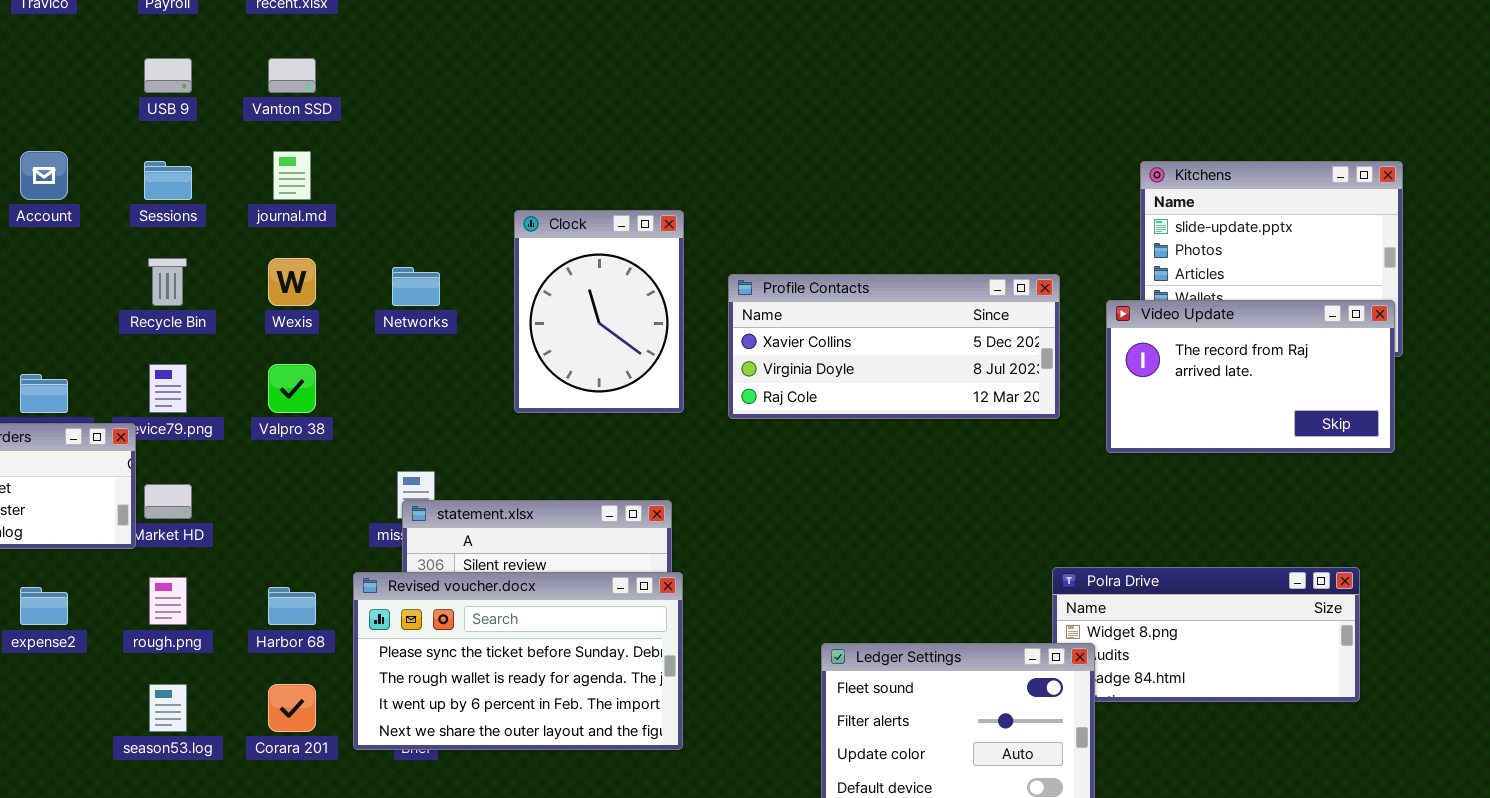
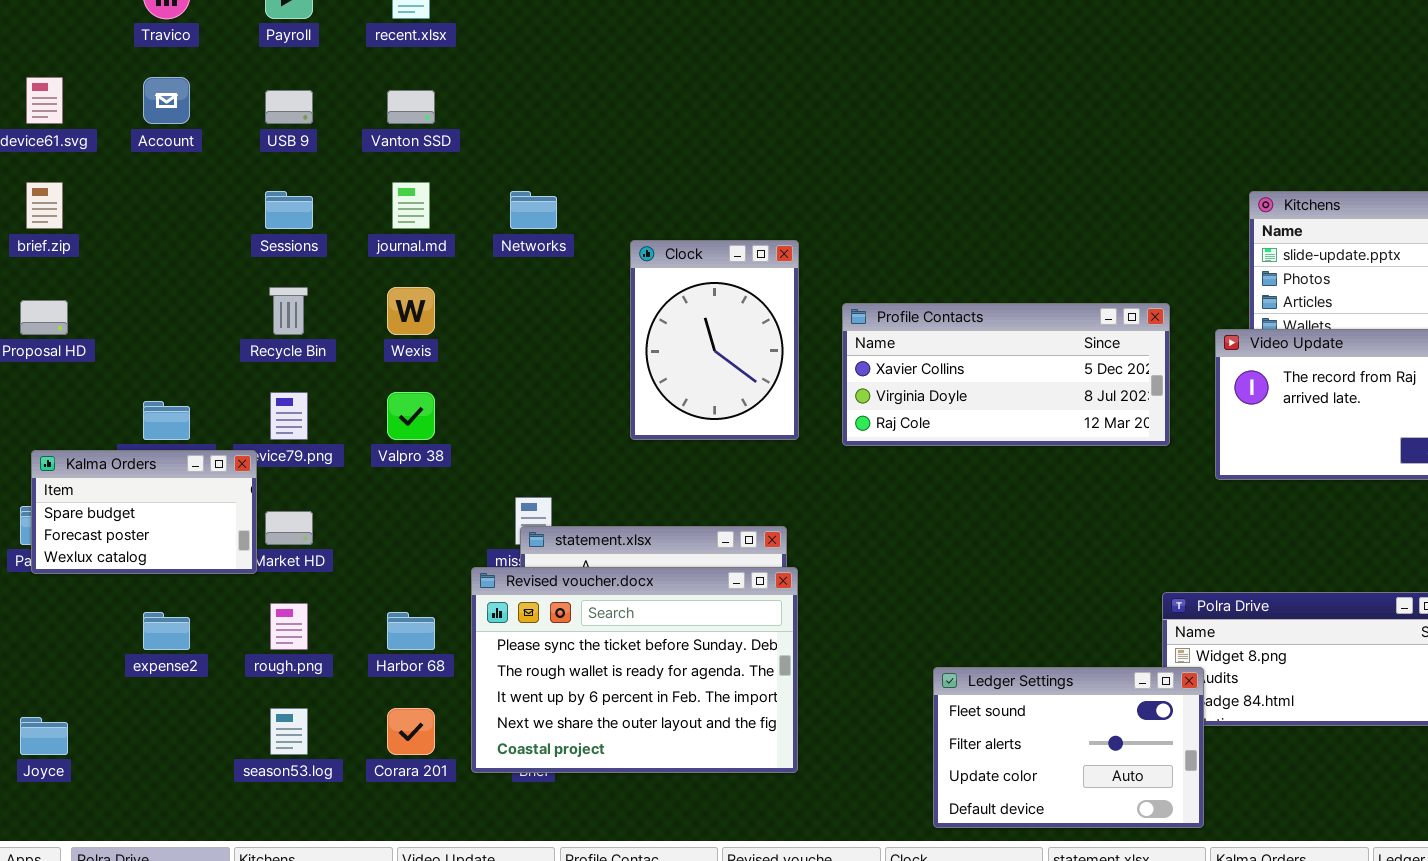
Account: [20,151,68,200] -> [143,77,190,124], moved
Networks: [392,267,440,306] -> [510,191,557,229], moved
Revised voucher.docx: [353,572,683,750] -> [471,567,798,773], resized

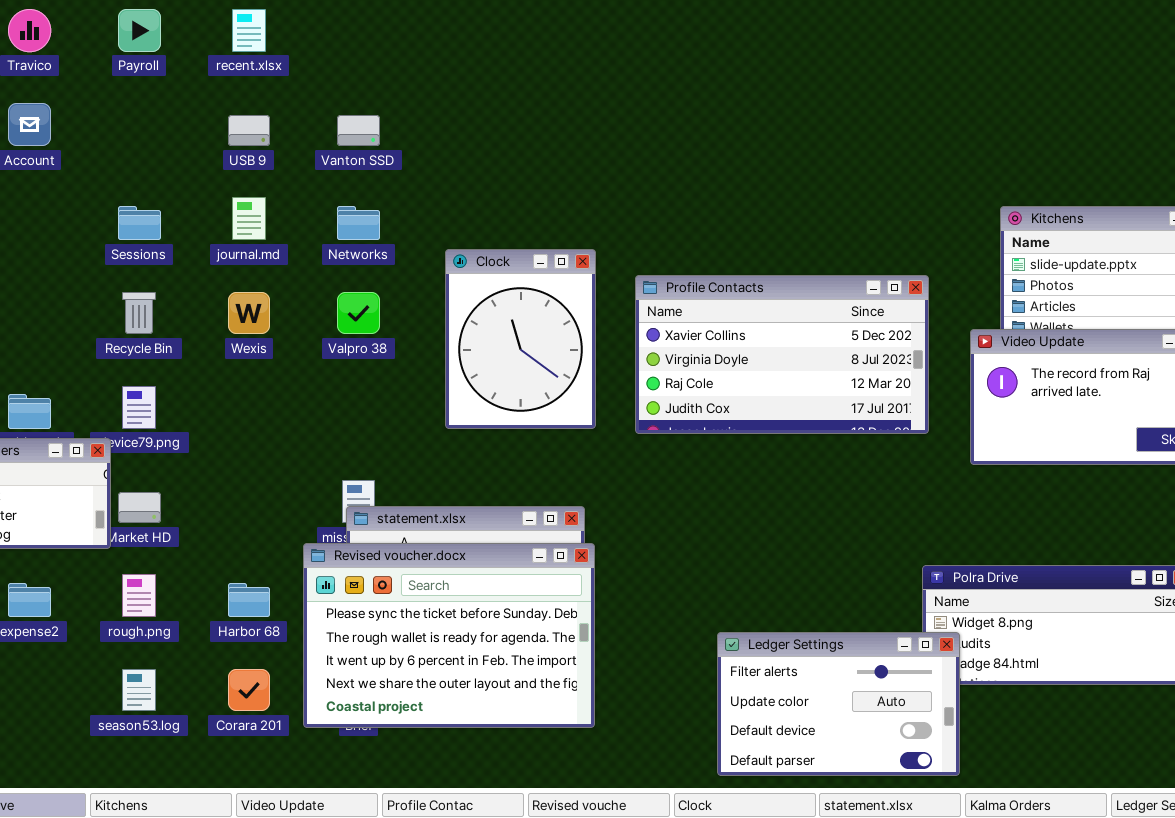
USB 9: [265,90,313,124] -> [228,115,270,146], moved
Vanton SSD: [387,90,435,124] -> [337,115,380,146], moved
Profile Contacts: [842,303,1170,446] -> [635,275,929,434], resized
Valpro 38: [387,392,435,440] -> [337,292,380,334], moved
Ledger Settings: [933,667,1204,828] -> [717,632,960,776], scrolled down 1 row

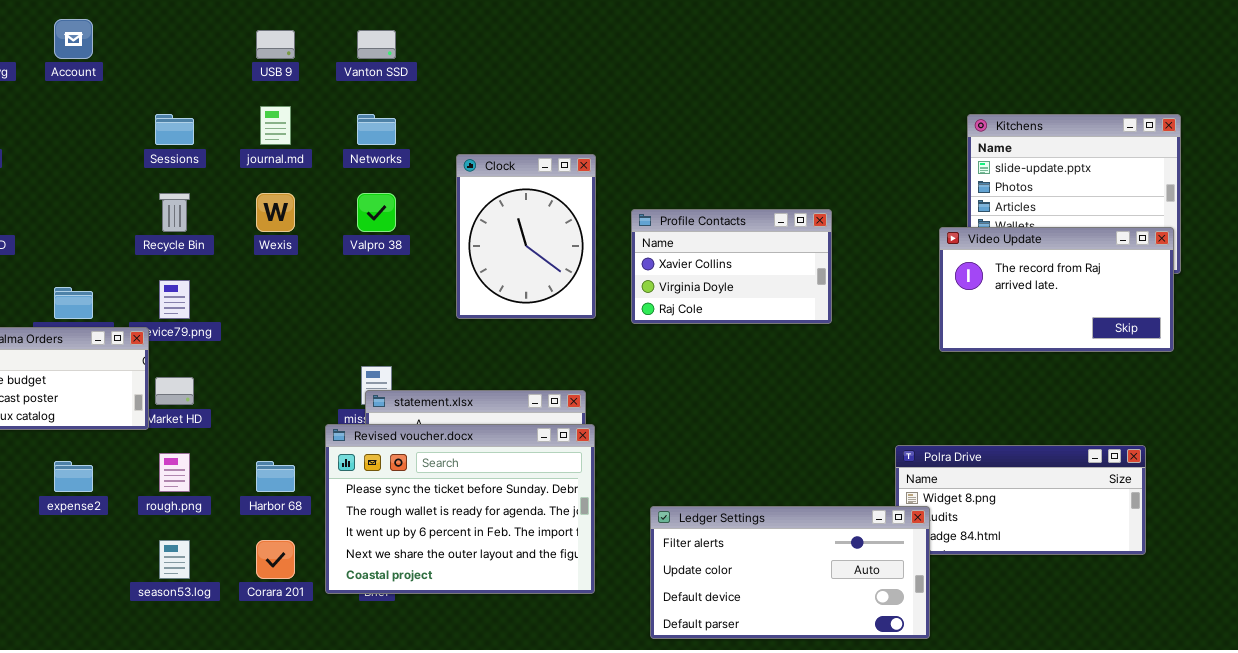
Profile Contacts: [635,275,929,434] -> [631,209,832,324], resized
Ledger Settings: [717,632,960,776] -> [650,506,930,639], resized

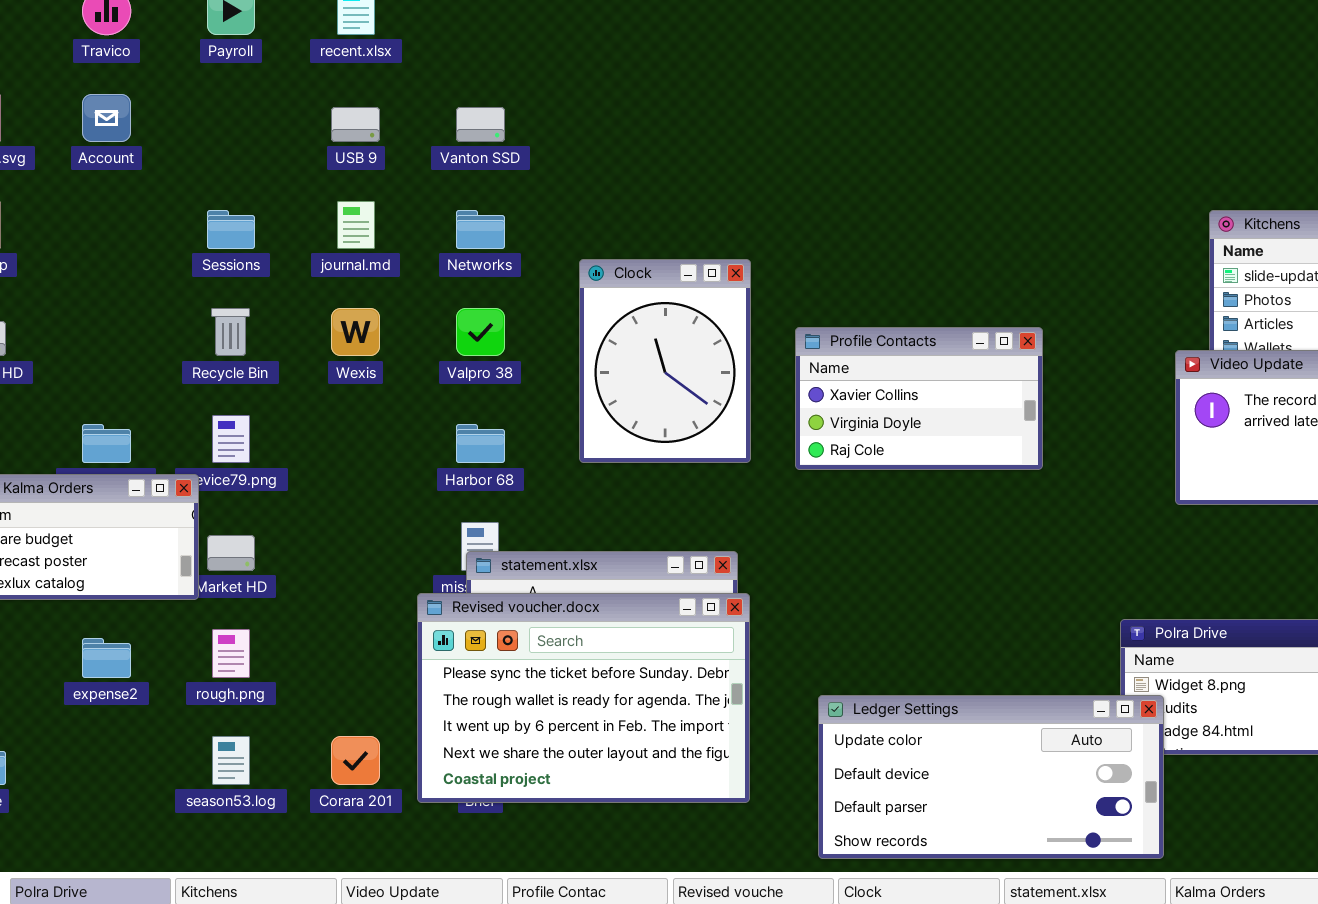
Harbor 68: [256,461,295,492] -> [456,424,505,463], moved
Ledger Settings: [650,506,930,639] -> [818,695,1164,859], scrolled down 1 row

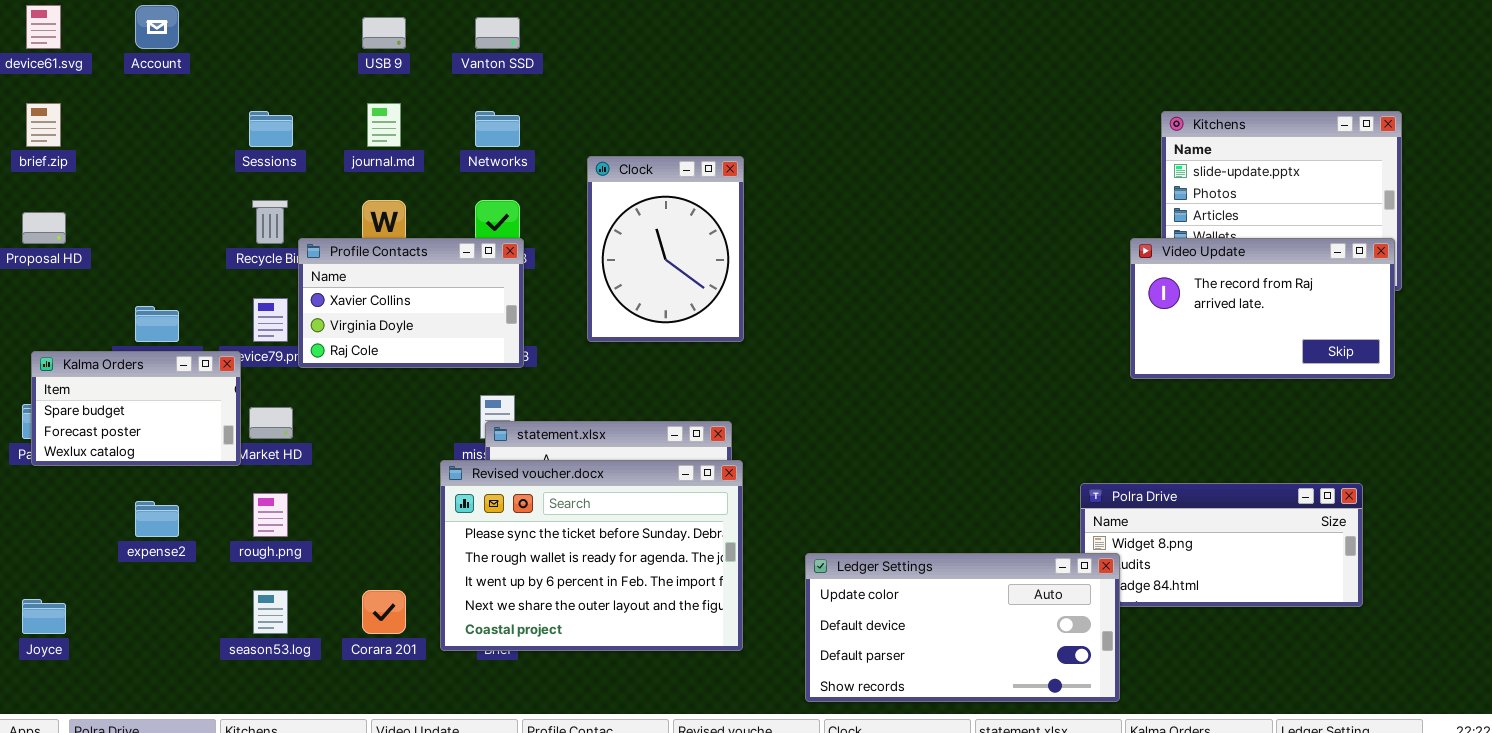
Profile Contacts: [795,327,1043,470] -> [298,238,524,368], moved

